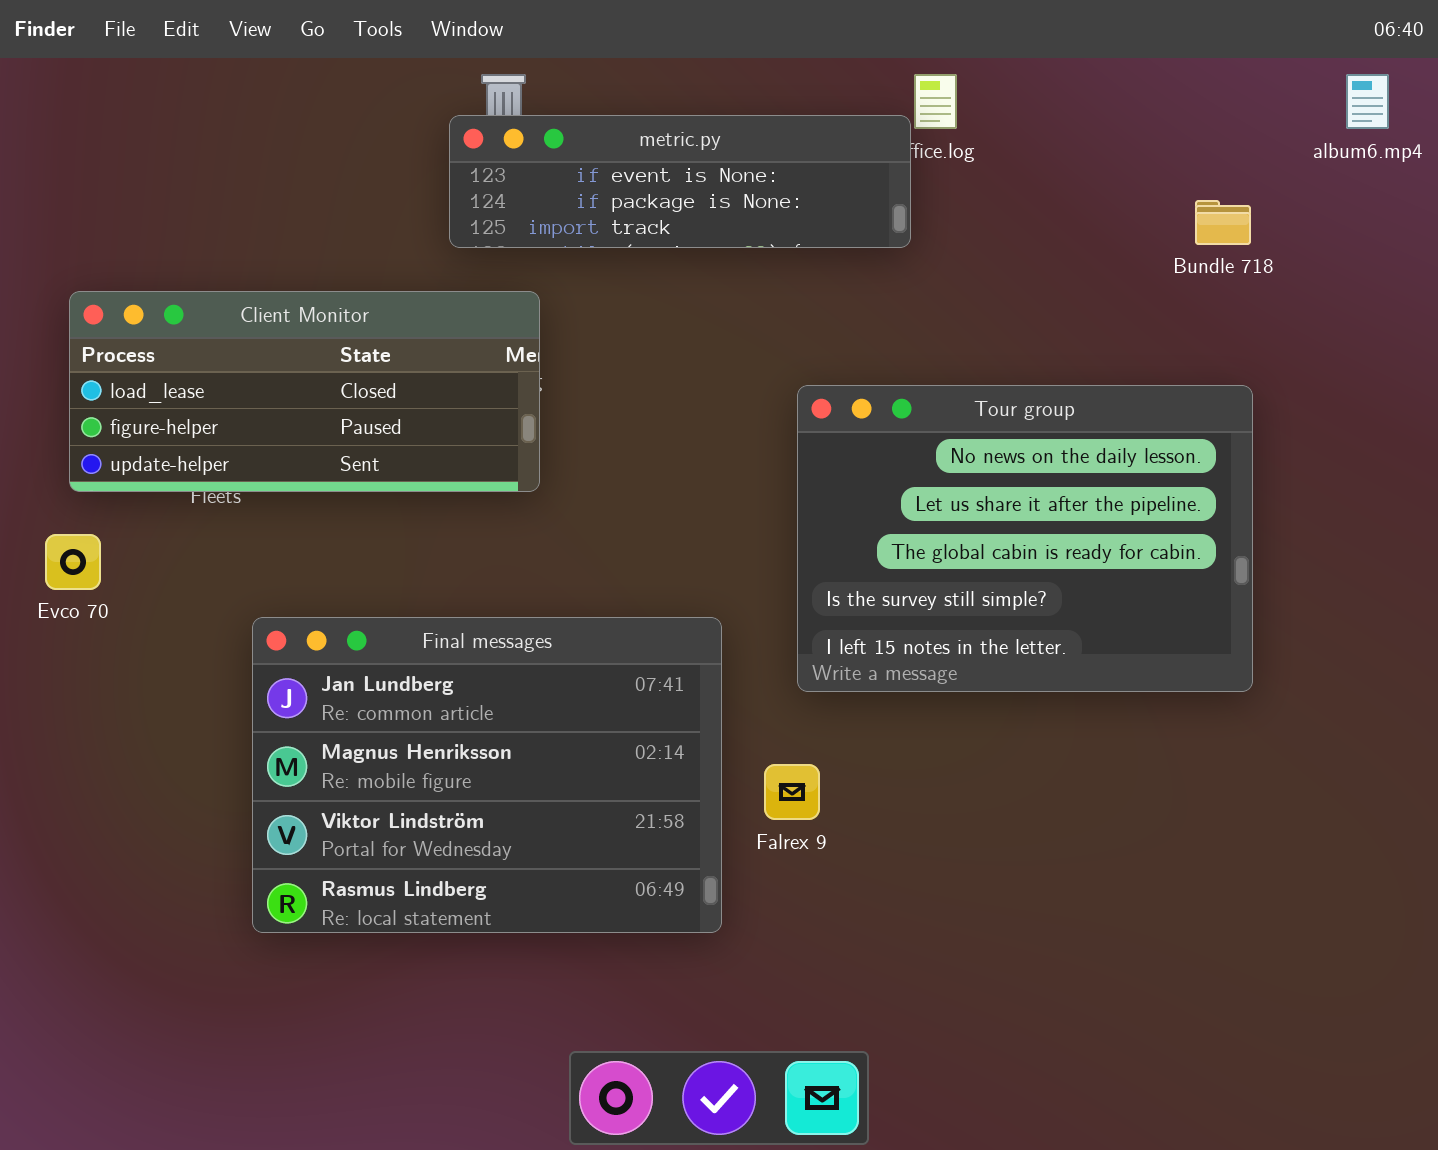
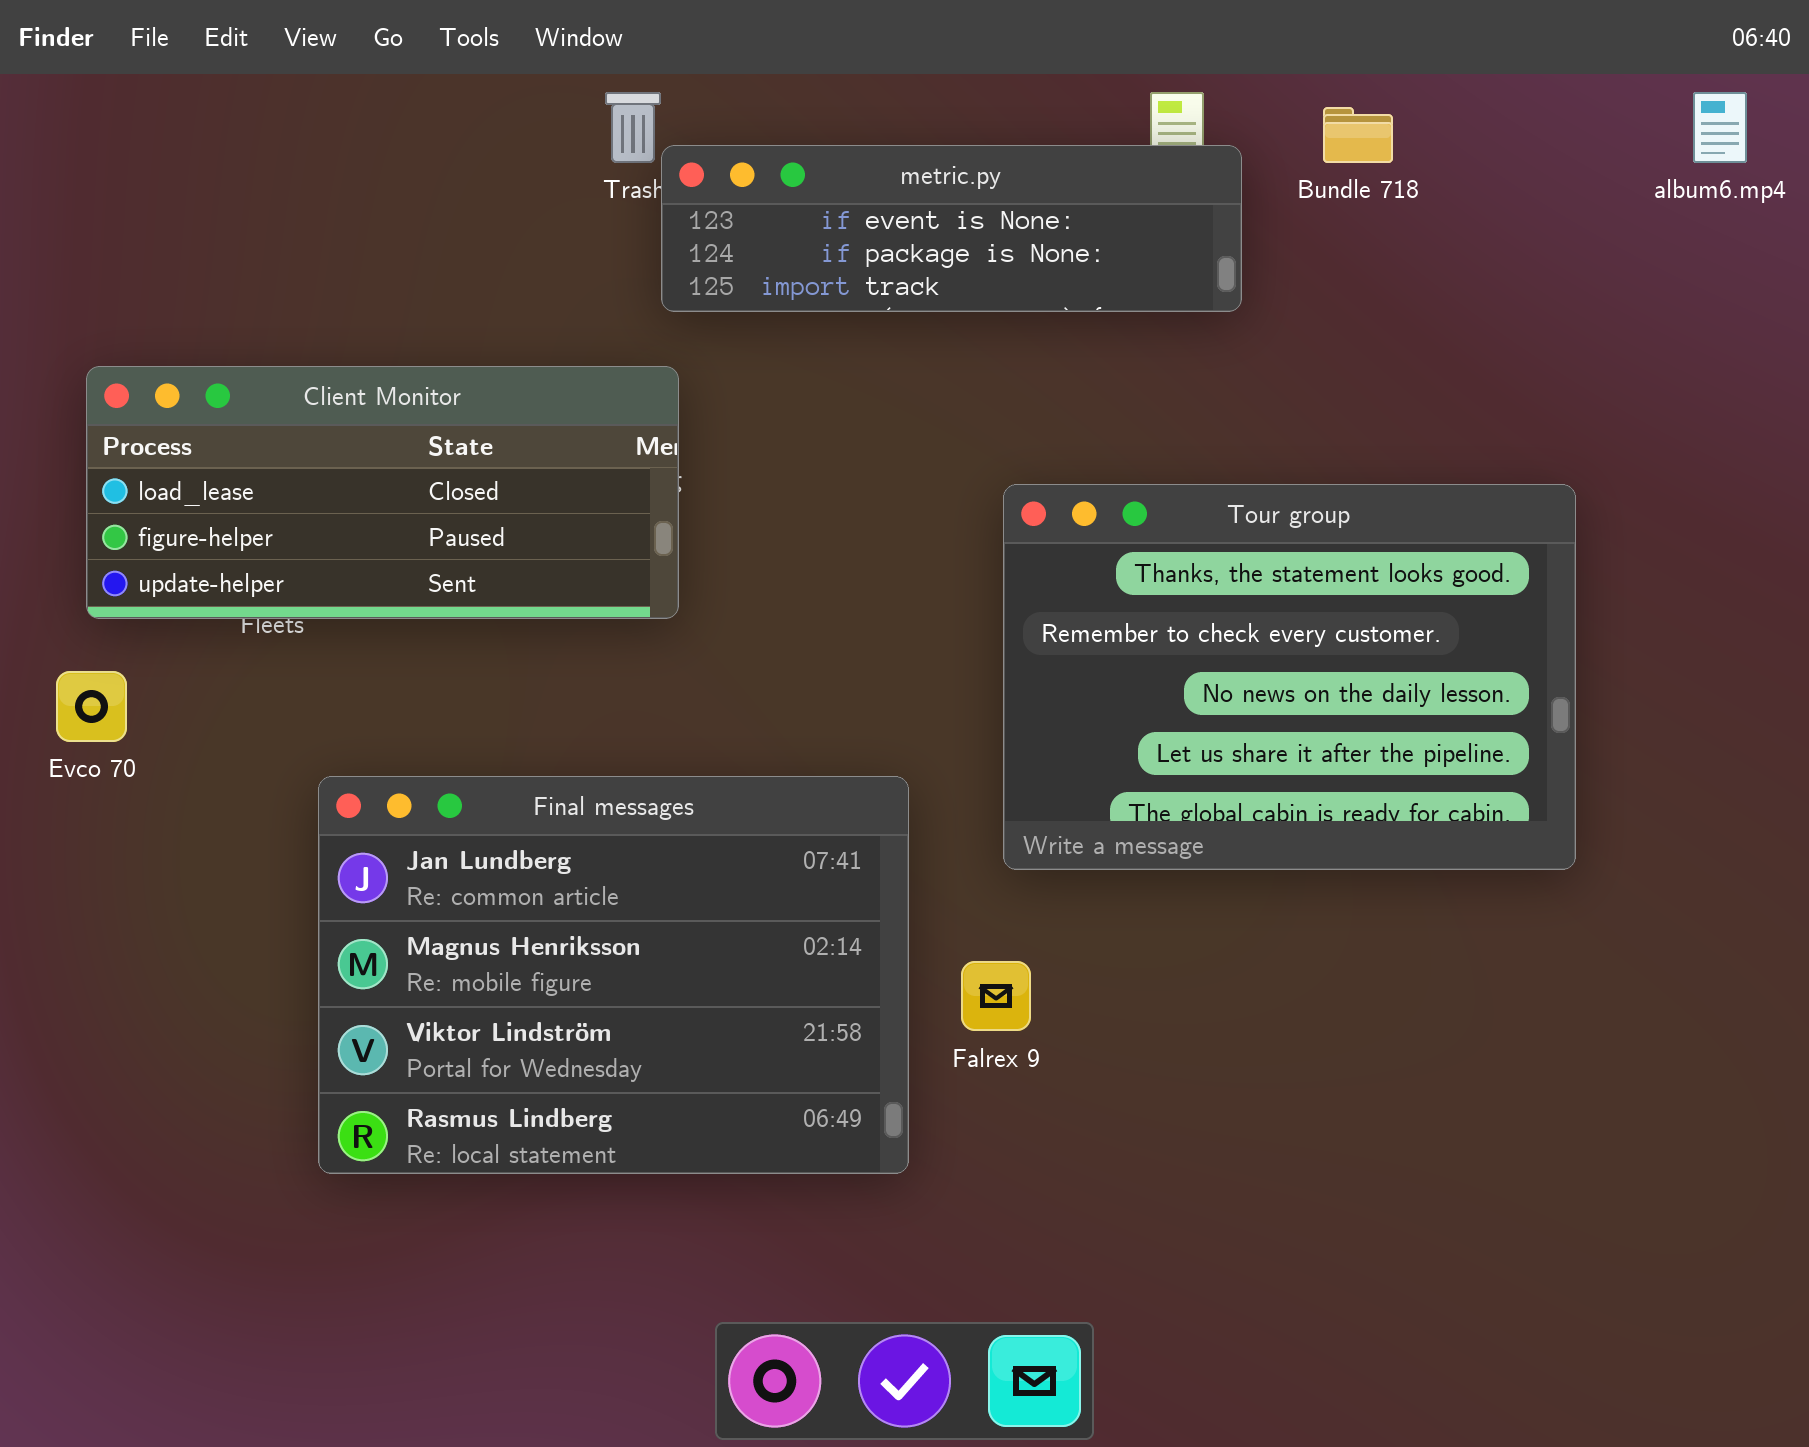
metric.py: [449,115,911,248] -> [661,145,1242,312], moved
Bundle 718: [1195,200,1251,245] -> [1323,107,1393,163], moved
Tour group: [797,385,1253,692] -> [1003,484,1576,870], scrolled up 2 rows

